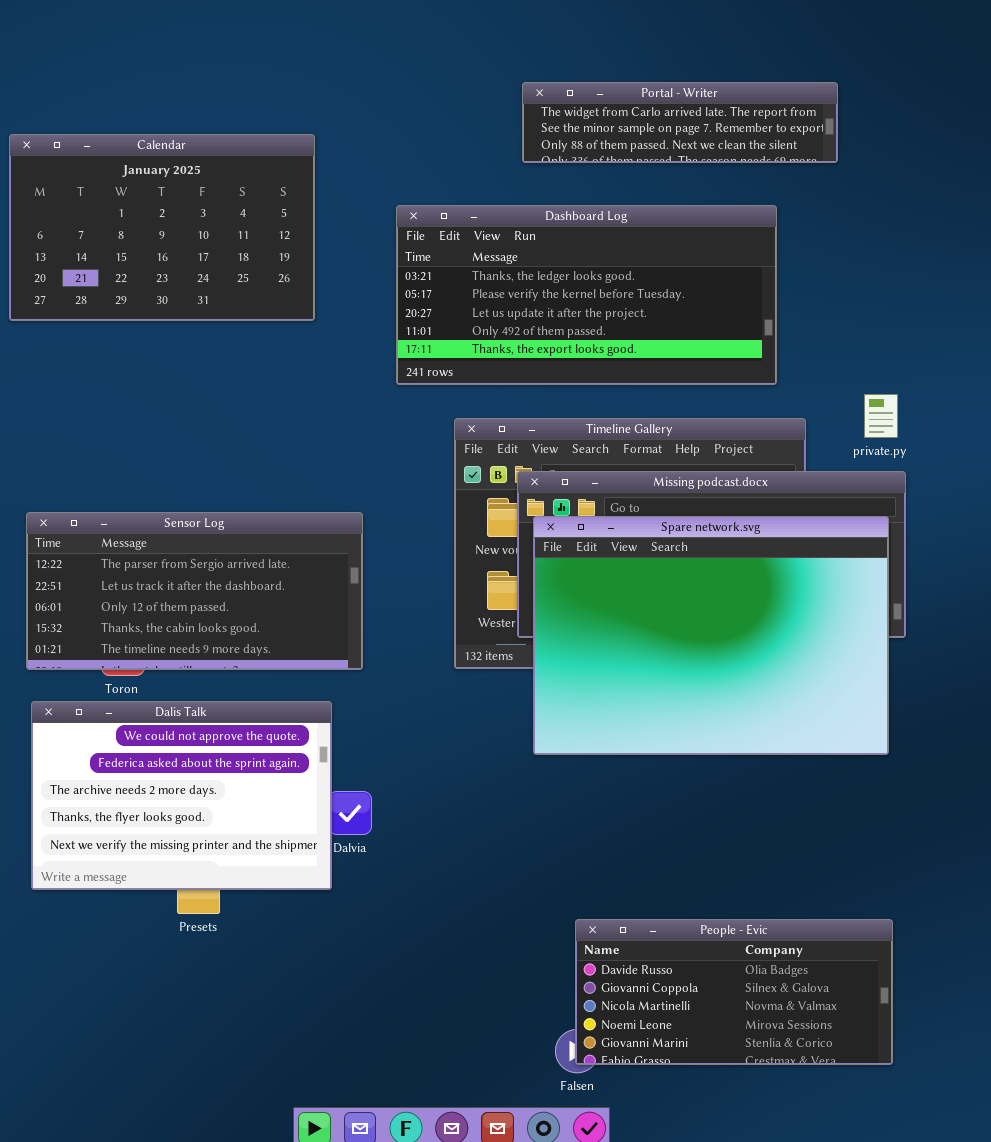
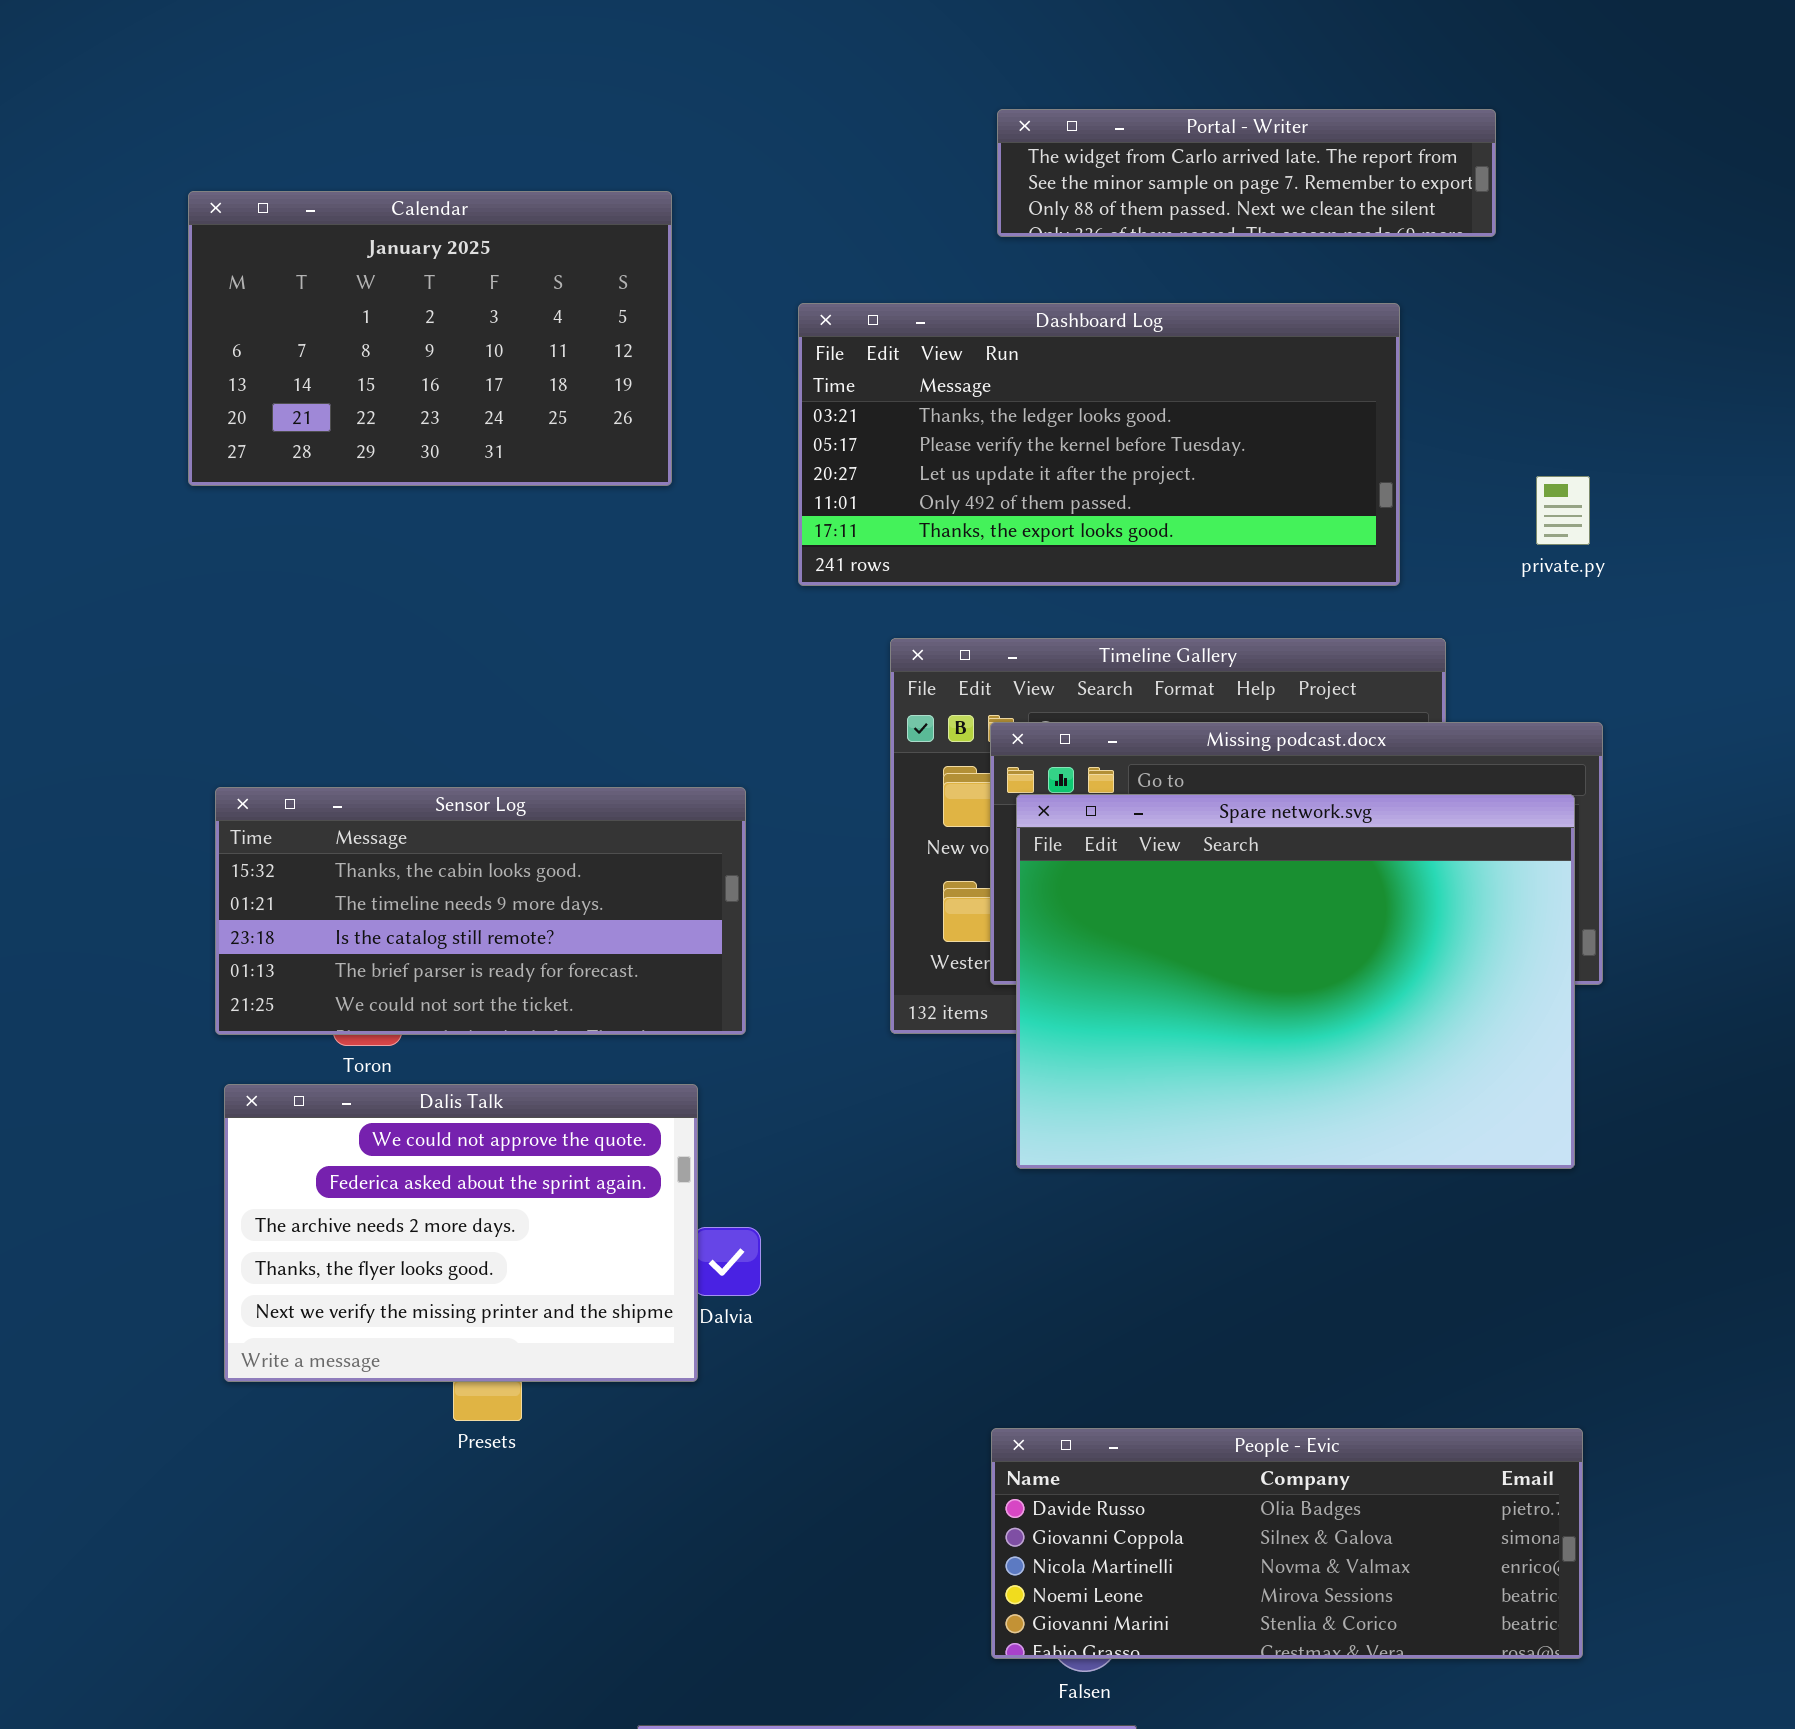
private.py: [864,394,898,438] -> [1536,476,1590,545], moved
Sensor Log: [26,512,363,670] -> [215,787,746,1035], scrolled down 3 rows
People - Evic: [575,919,893,1065] -> [991,1428,1583,1659], resized

